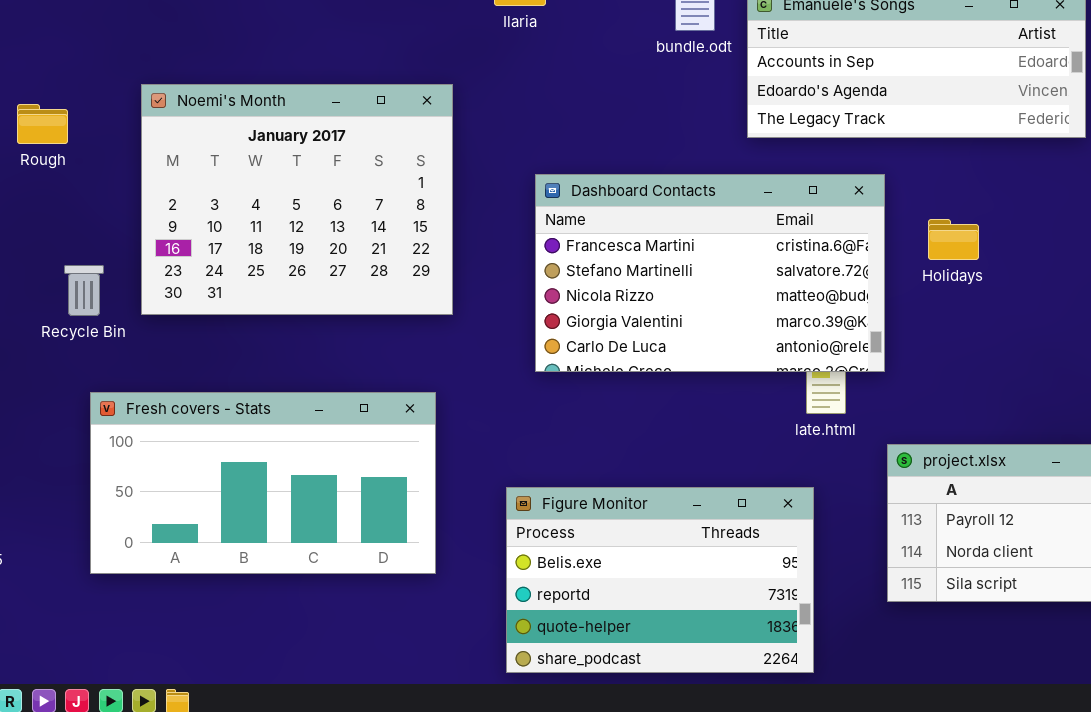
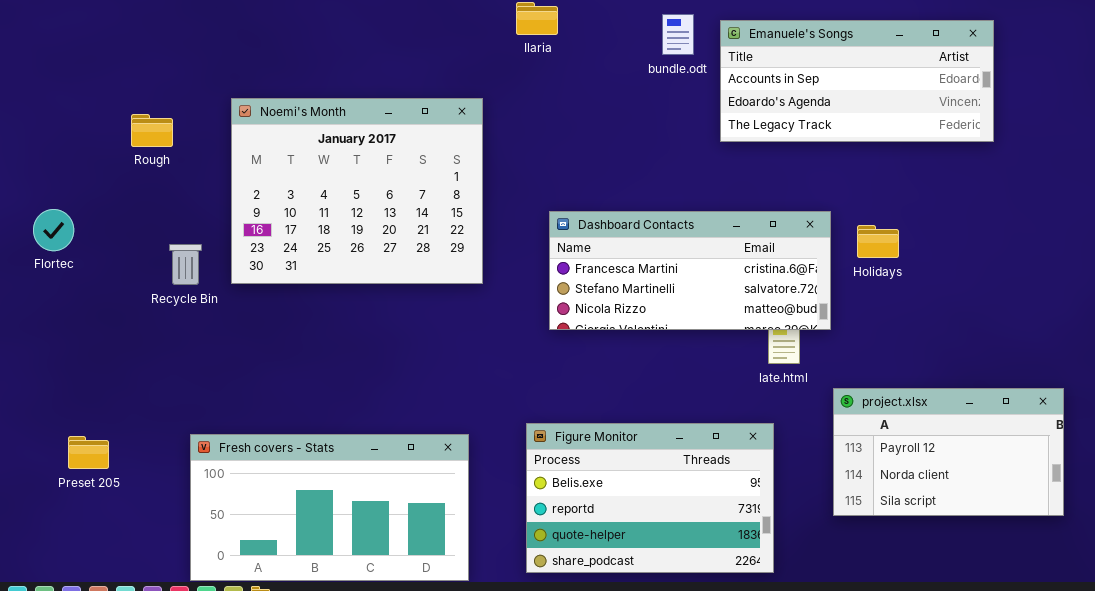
Dashboard Contacts: [535,174,885,372] -> [549,211,831,330], resized
Holidays: [928,219,979,260] -> [857,225,899,258], moved
Fresh covers - Stats: [90,392,436,574] -> [190,434,469,581], moved

